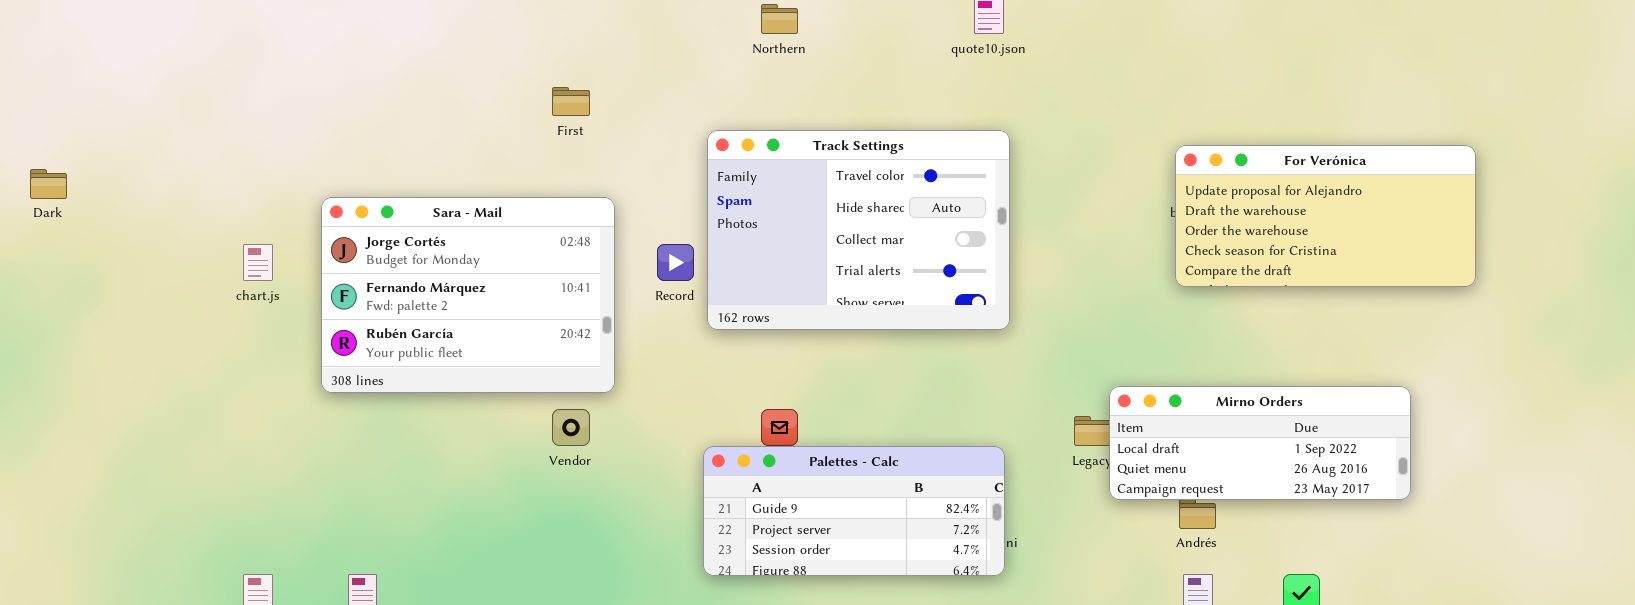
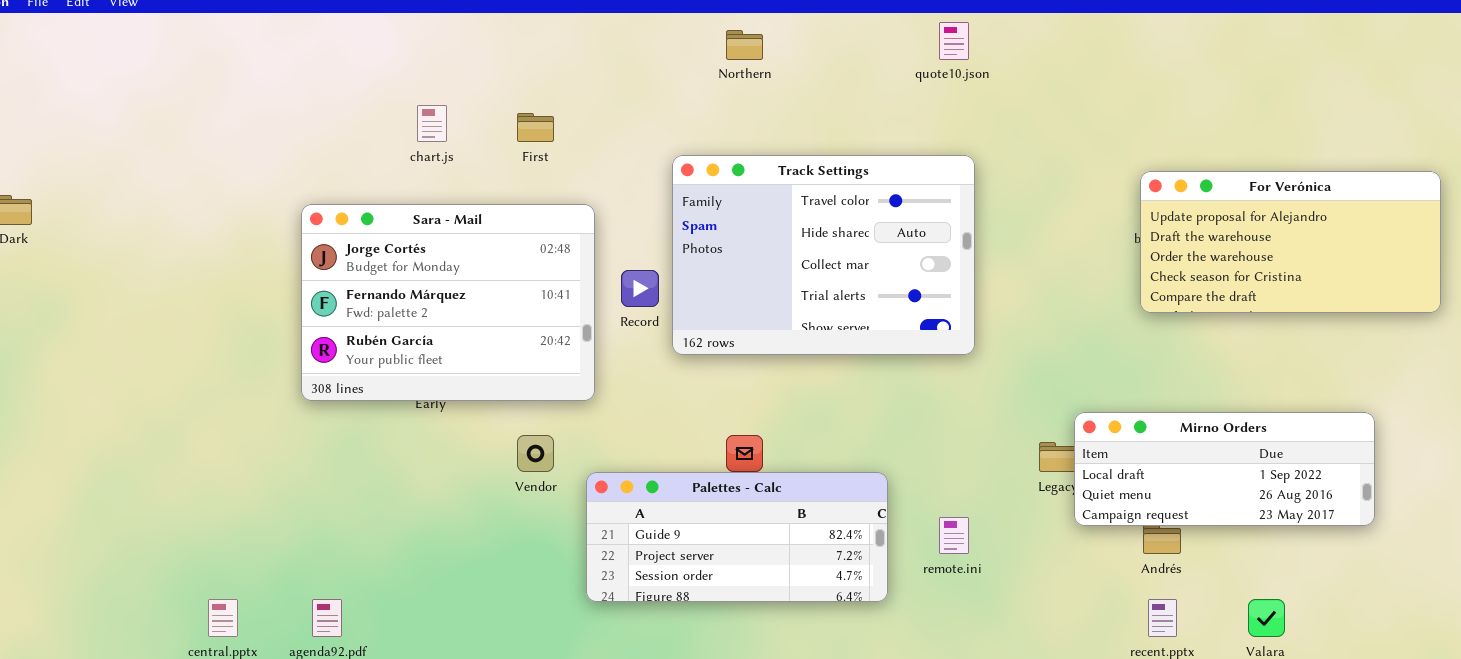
Sara - Mail: [321,197,615,393] -> [301,204,595,401], moved
chart.js: [243,244,273,281] -> [417,105,447,142], moved
Palettes - Calc: [703,446,1005,576] -> [586,472,888,602], moved

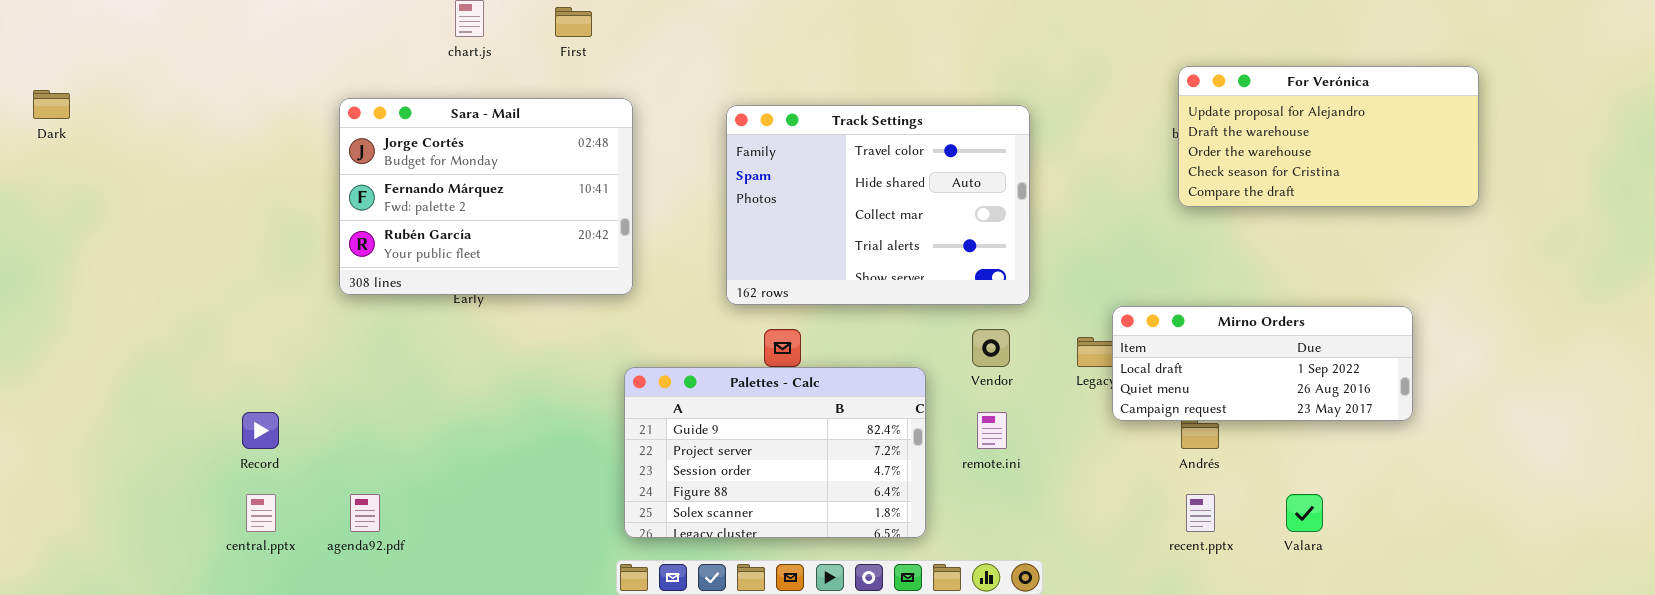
Track Settings: [672,155,975,355] -> [726,105,1030,305], moved
Record: [621,270,659,307] -> [242,412,279,449], moved
Vendor: [517,435,554,472] -> [972,329,1010,367], moved
Palettes - Calc: [586,472,888,602] -> [624,367,926,538], resized

